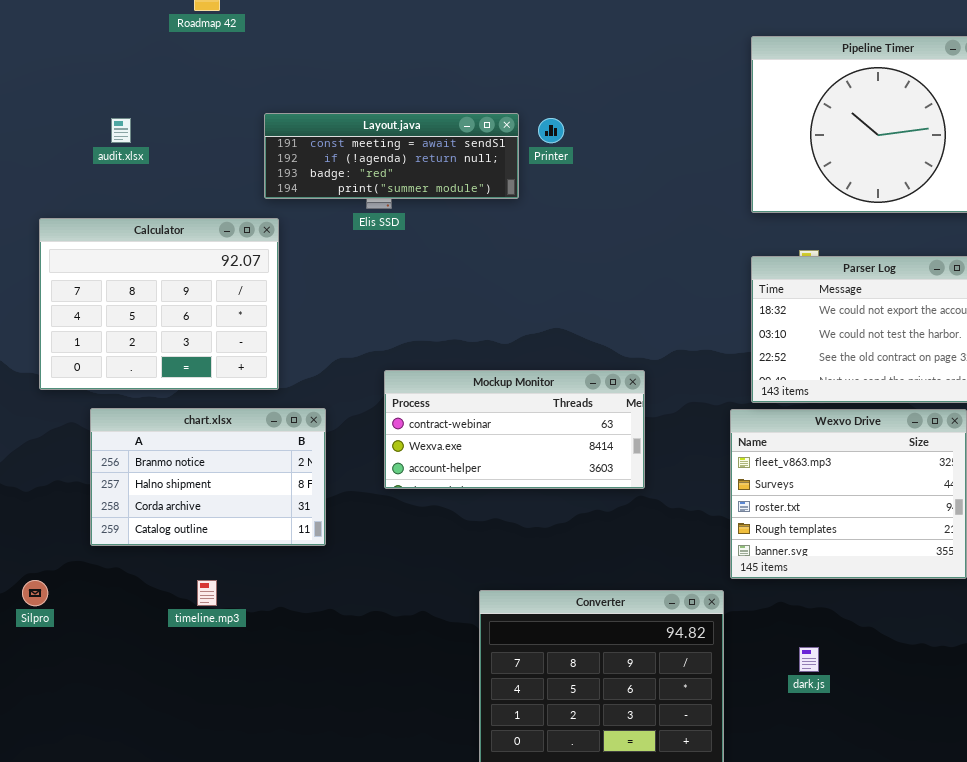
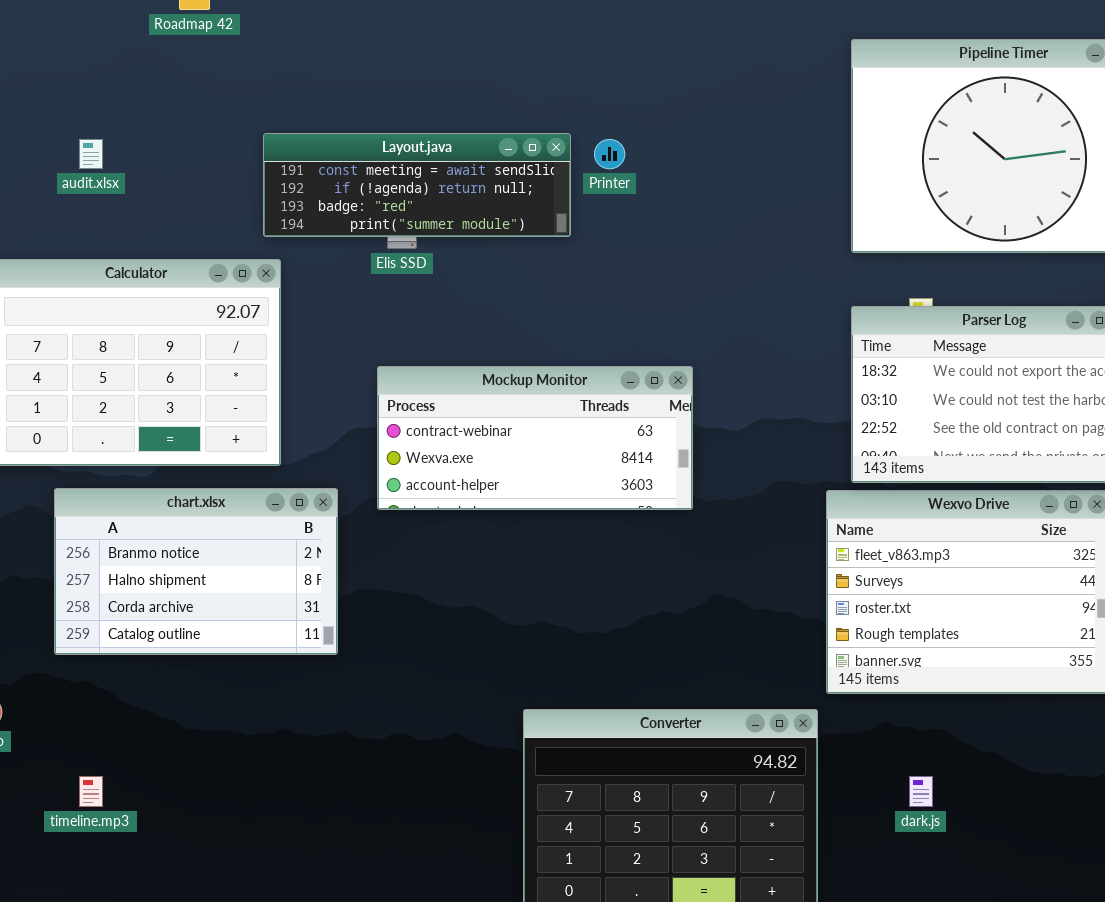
Mockup Monitor: [384,370,645,489] -> [377,366,693,510], moved
timeline.mp3: [197,580,217,606] -> [79,776,103,807], moved

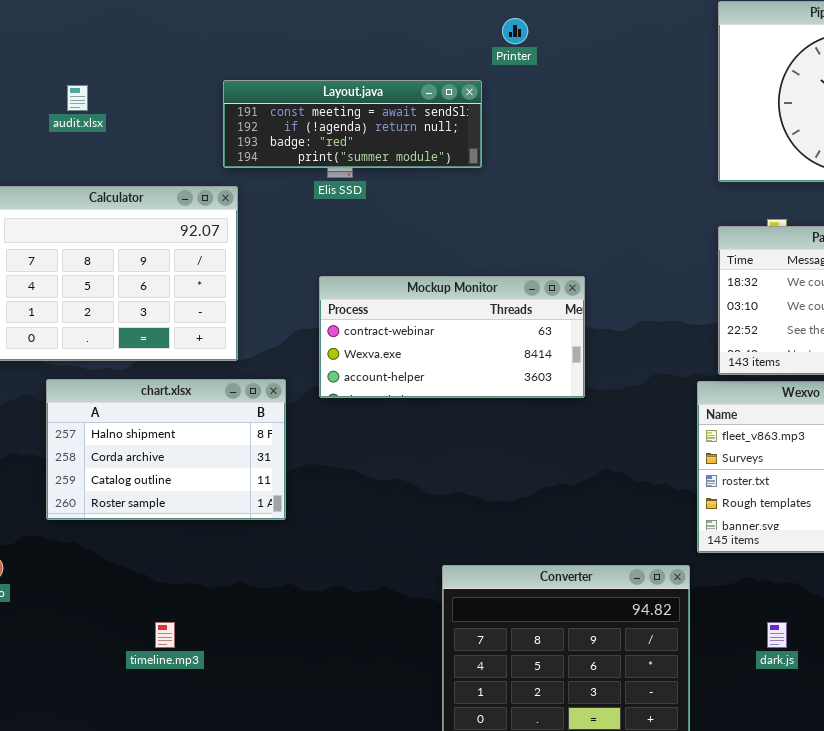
Printer: [594,139,625,169] -> [502,18,528,44], moved
chart.xlsx: [54,488,338,655] -> [46,379,286,520], scrolled down 1 row
timeline.mp3: [79,776,103,807] -> [155,622,175,648], moved

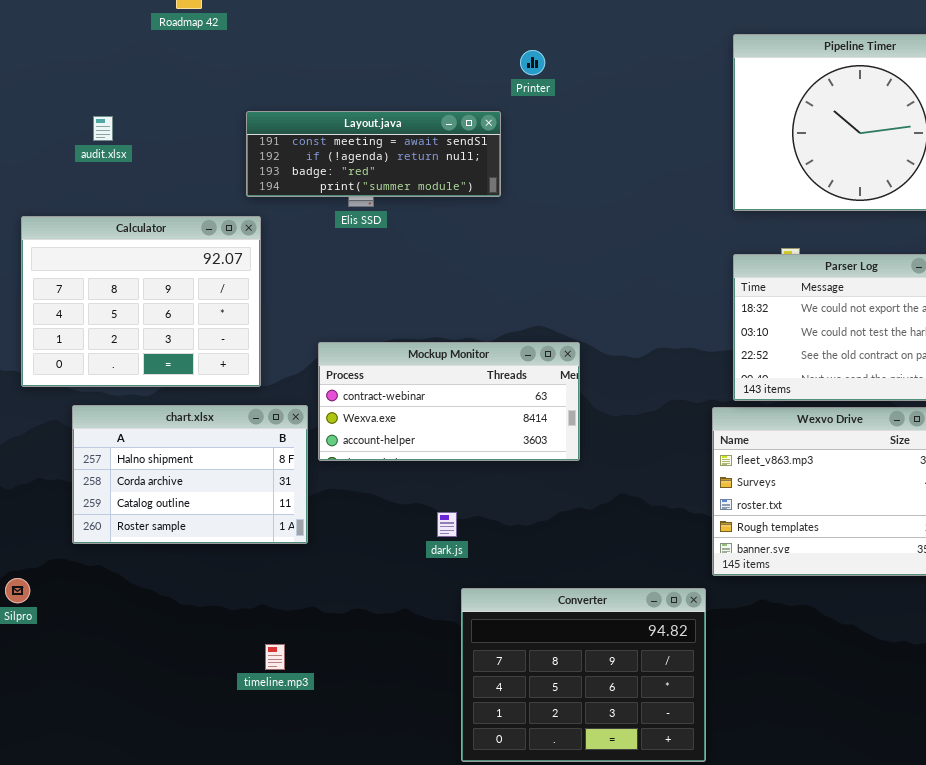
Mockup Monitor: [319,276,585,398] -> [318,342,580,461], moved
timeline.mp3: [155,622,175,648] -> [265,644,285,670], moved
dark.js: [767,622,787,648] -> [437,512,457,537], moved

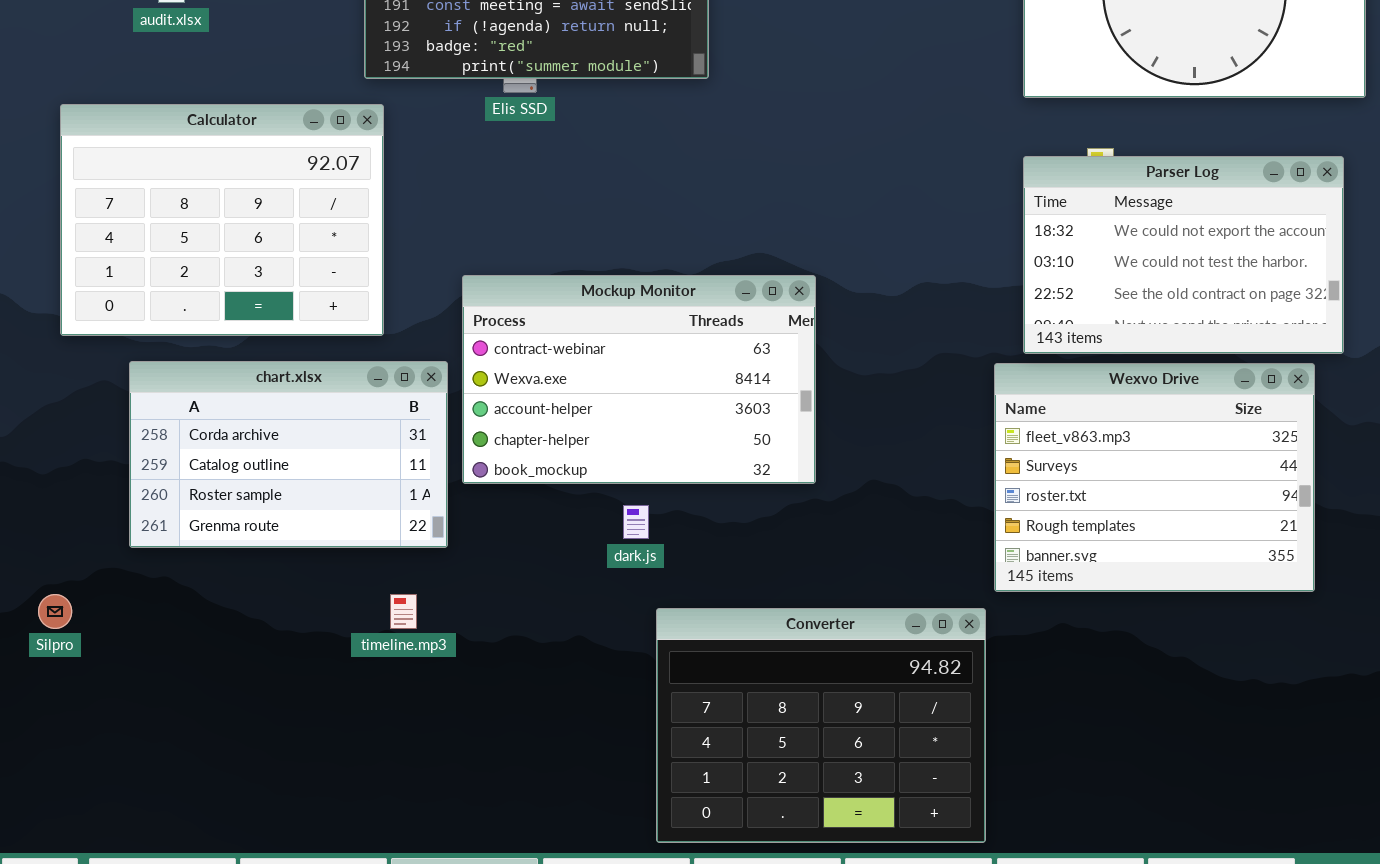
Mockup Monitor: [318,342,580,461] -> [462,275,816,484], resized
chart.xlsx: [72,405,308,544] -> [129,361,448,548], scrolled down 1 row
timeline.mp3: [265,644,285,670] -> [390,594,417,629], moved

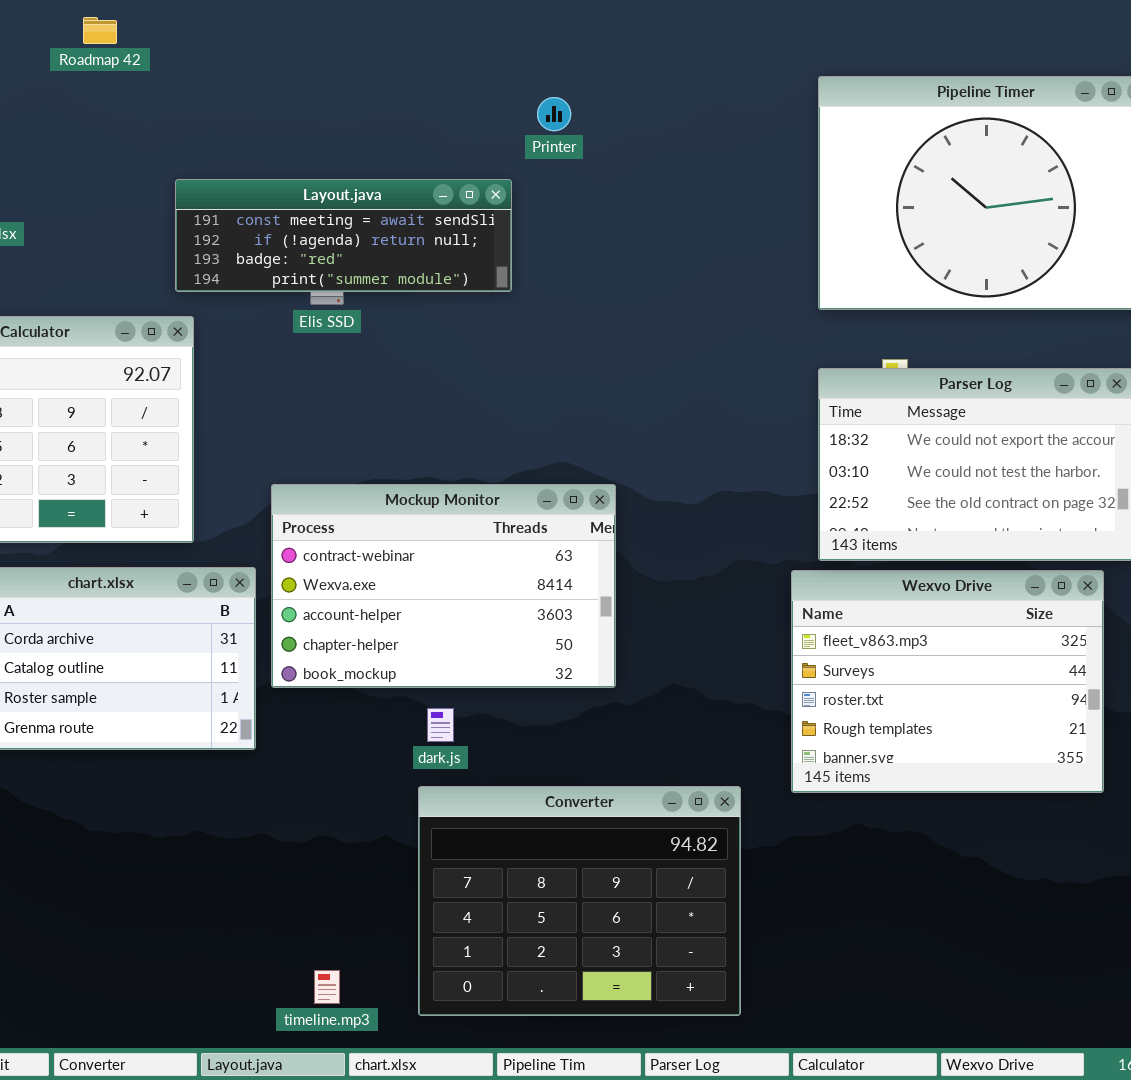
timeline.mp3: [390,594,417,629] -> [314,970,340,1004], moved
Converter: [656,608,986,843] -> [418,786,741,1016], moved

